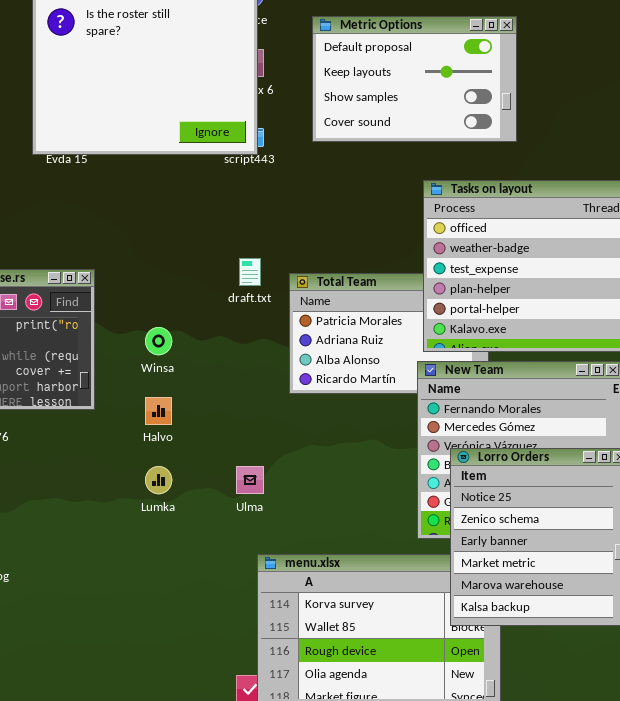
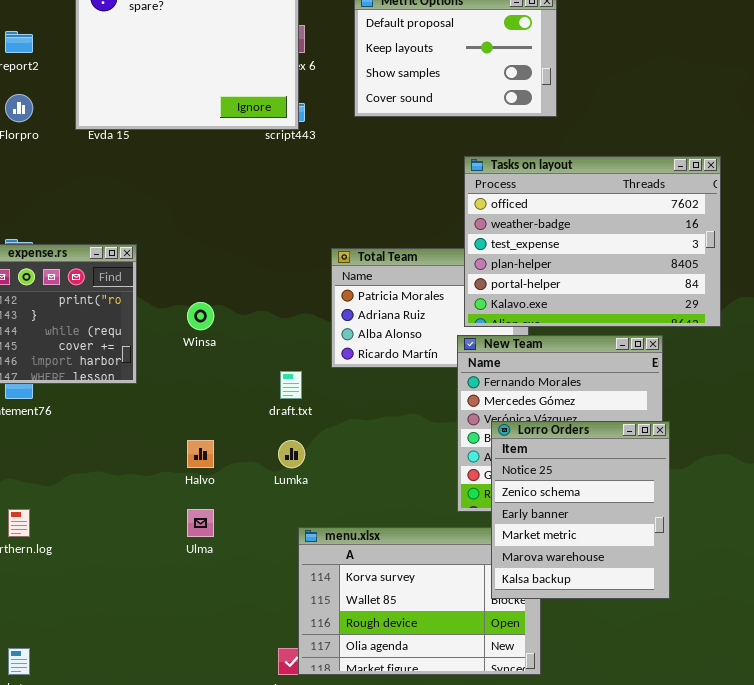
draft.txt: [239,258,261,286] -> [280,371,302,399], moved
Halvo: [145,397,172,425] -> [187,440,214,468], moved
Lumka: [145,466,172,494] -> [278,440,305,468], moved
Ulma: [236,466,264,494] -> [187,509,214,537], moved

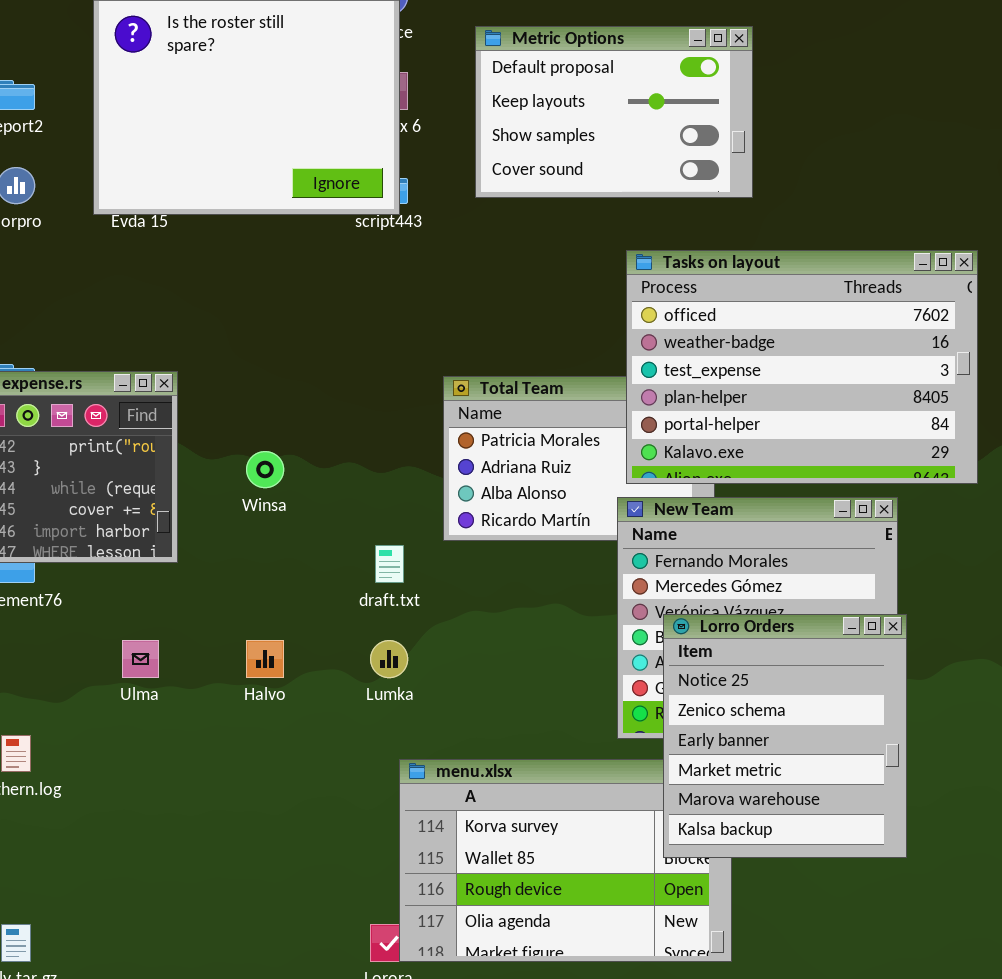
Ulma: [187,509,214,537] -> [122,640,159,678], moved

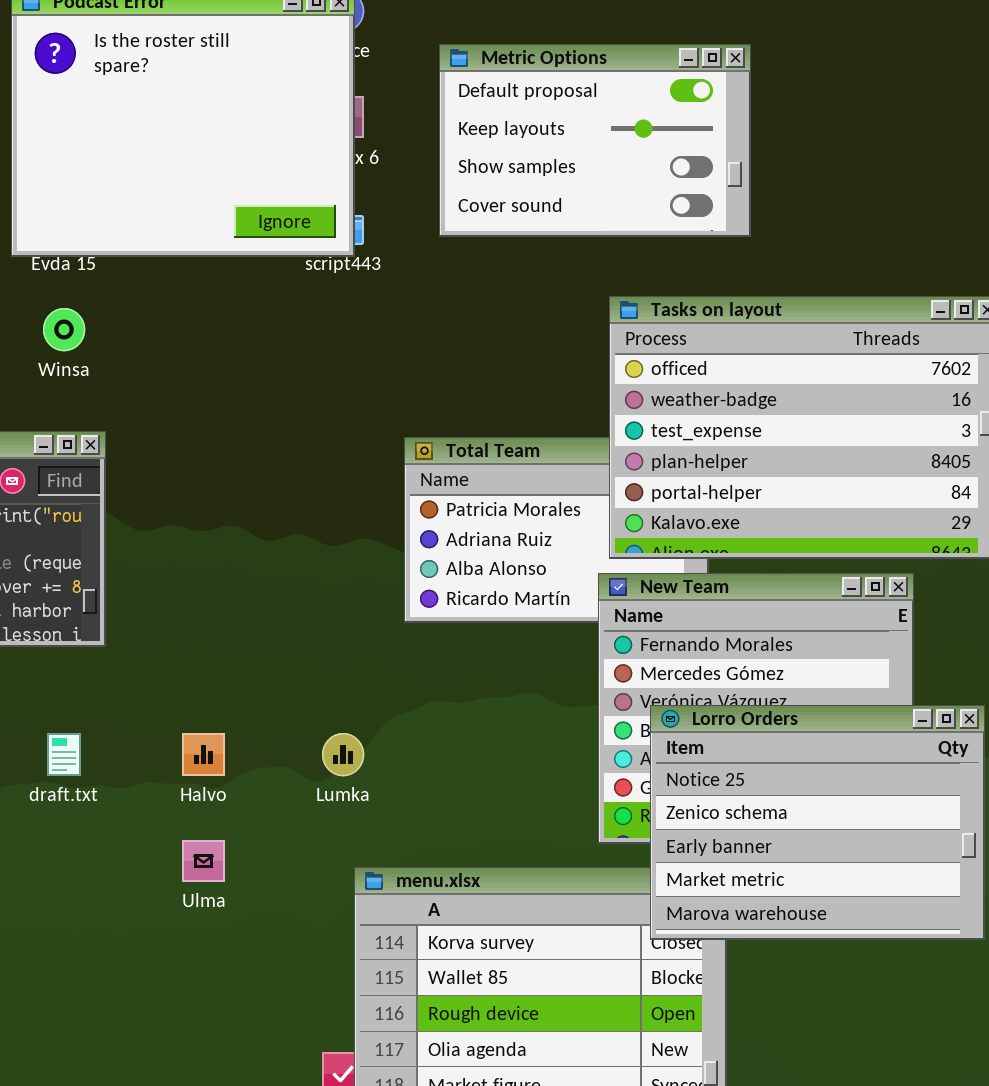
Winsa: [246,451,284,488] -> [43,308,85,351], moved
draft.txt: [375,545,404,583] -> [47,733,81,776], moved
Lorro Orders: [663,614,907,858] -> [650,705,985,940], resized
Ulma: [122,640,159,678] -> [182,840,225,882], moved

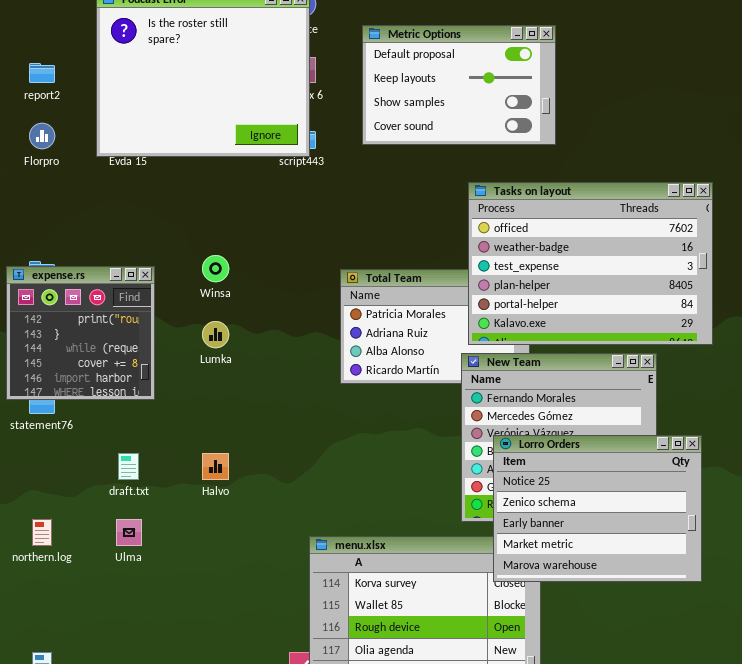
Winsa: [43,308,85,351] -> [202,255,229,282], moved
Lumka: [322,733,364,776] -> [202,321,229,348], moved
Ulma: [182,840,225,882] -> [116,519,142,546], moved

